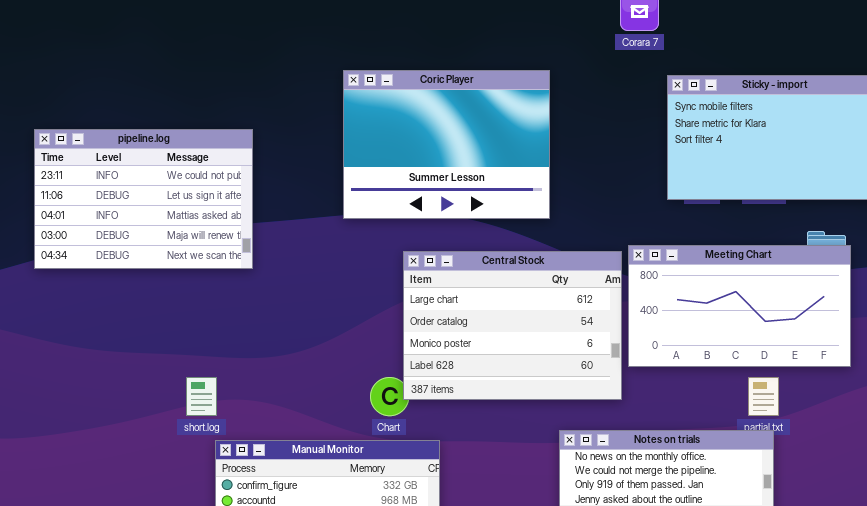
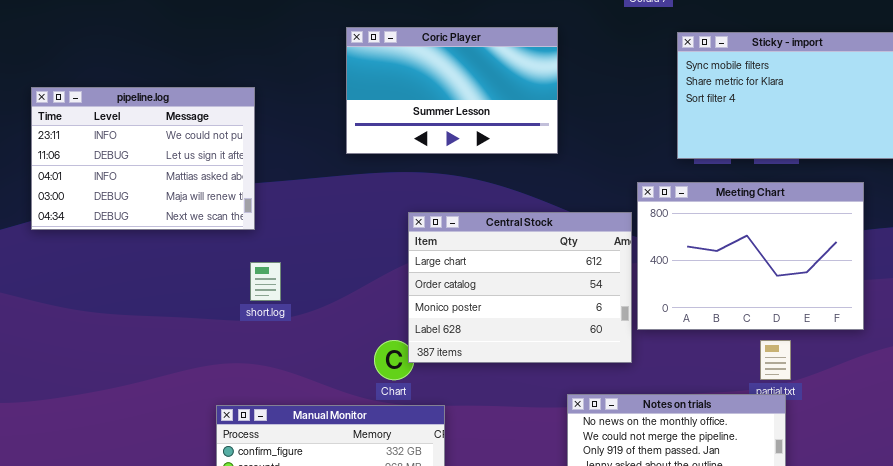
Coric Player: [343,70,550,219] -> [346,27,558,154], resized
Meeting Chart: [628,245,851,367] -> [637,182,864,330], resized
short.log: [186,377,217,416] -> [250,262,281,301], moved

